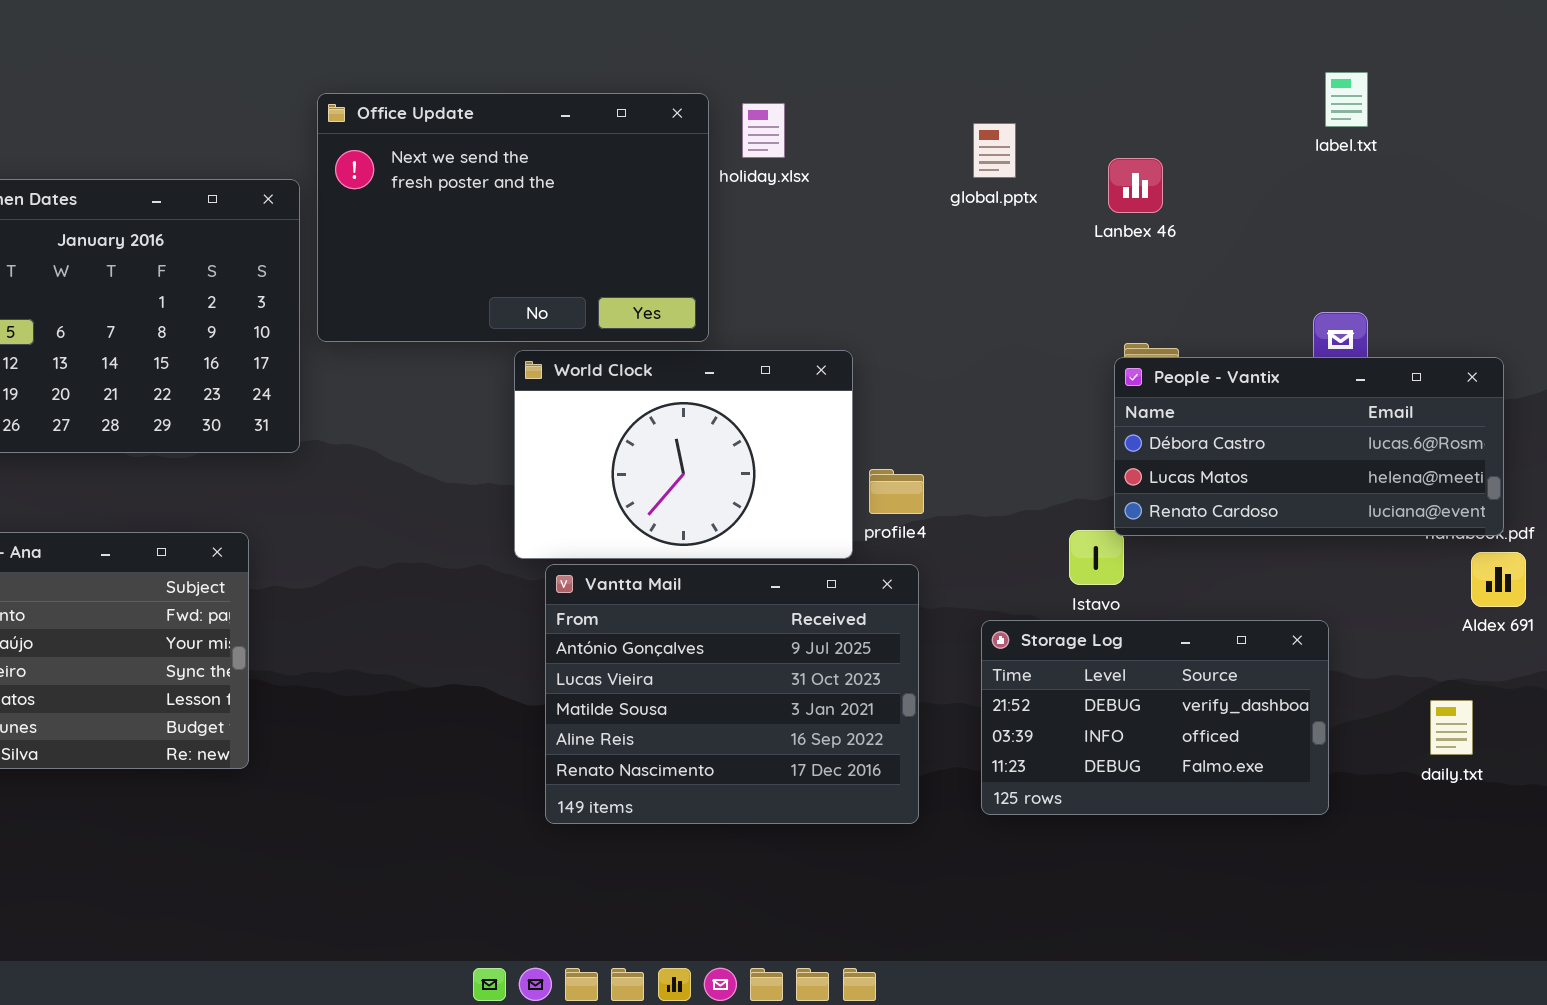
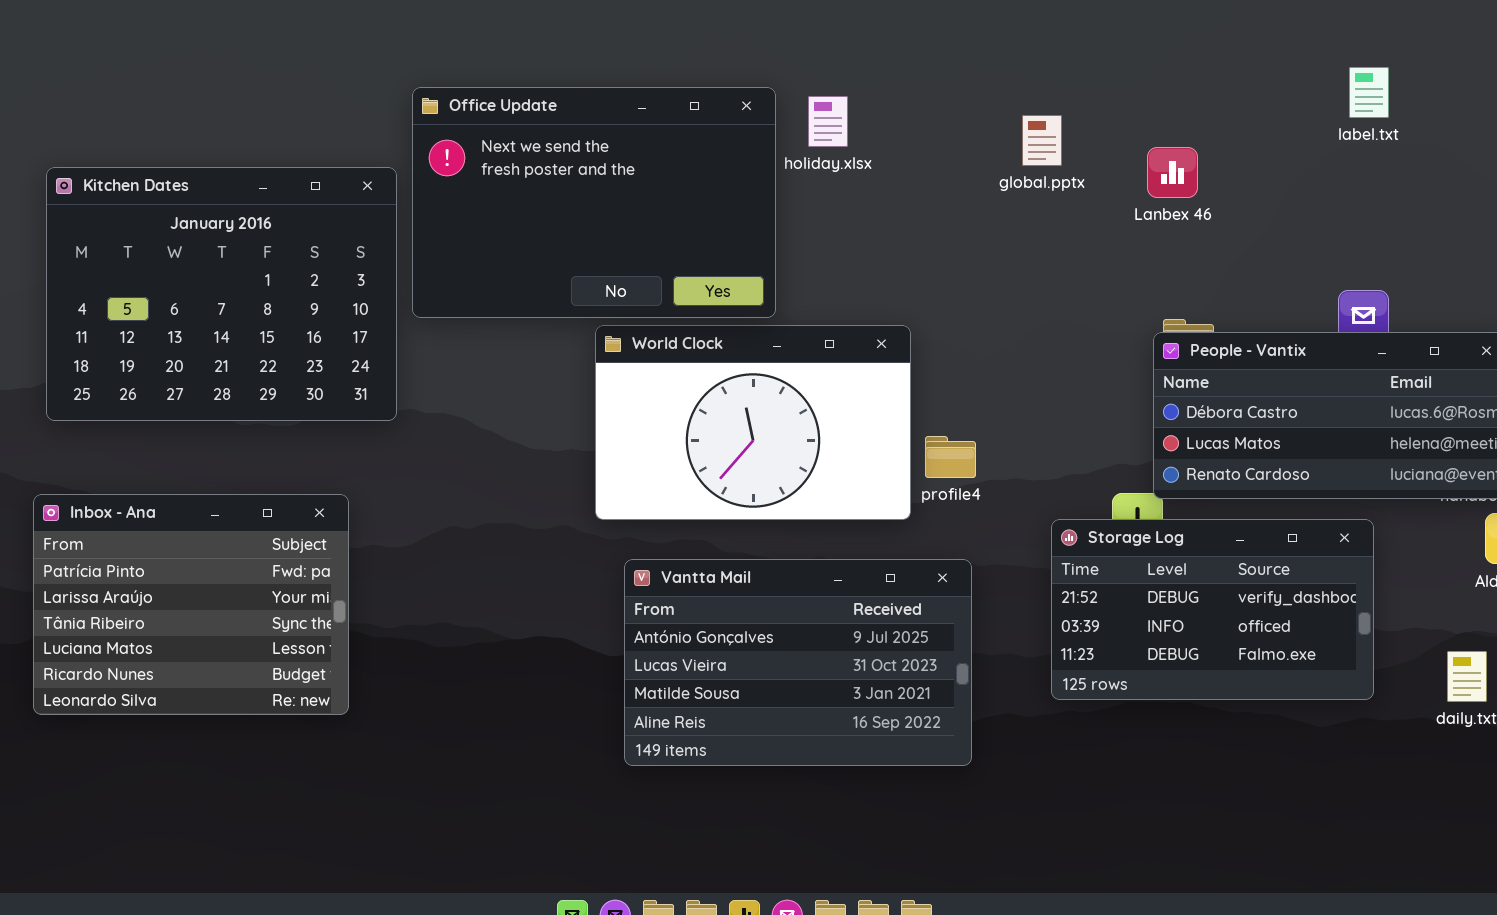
Vantta Mail: [545,564,919,824] -> [624,559,972,766], resized
Storage Log: [981,620,1329,815] -> [1051,519,1374,700], moved

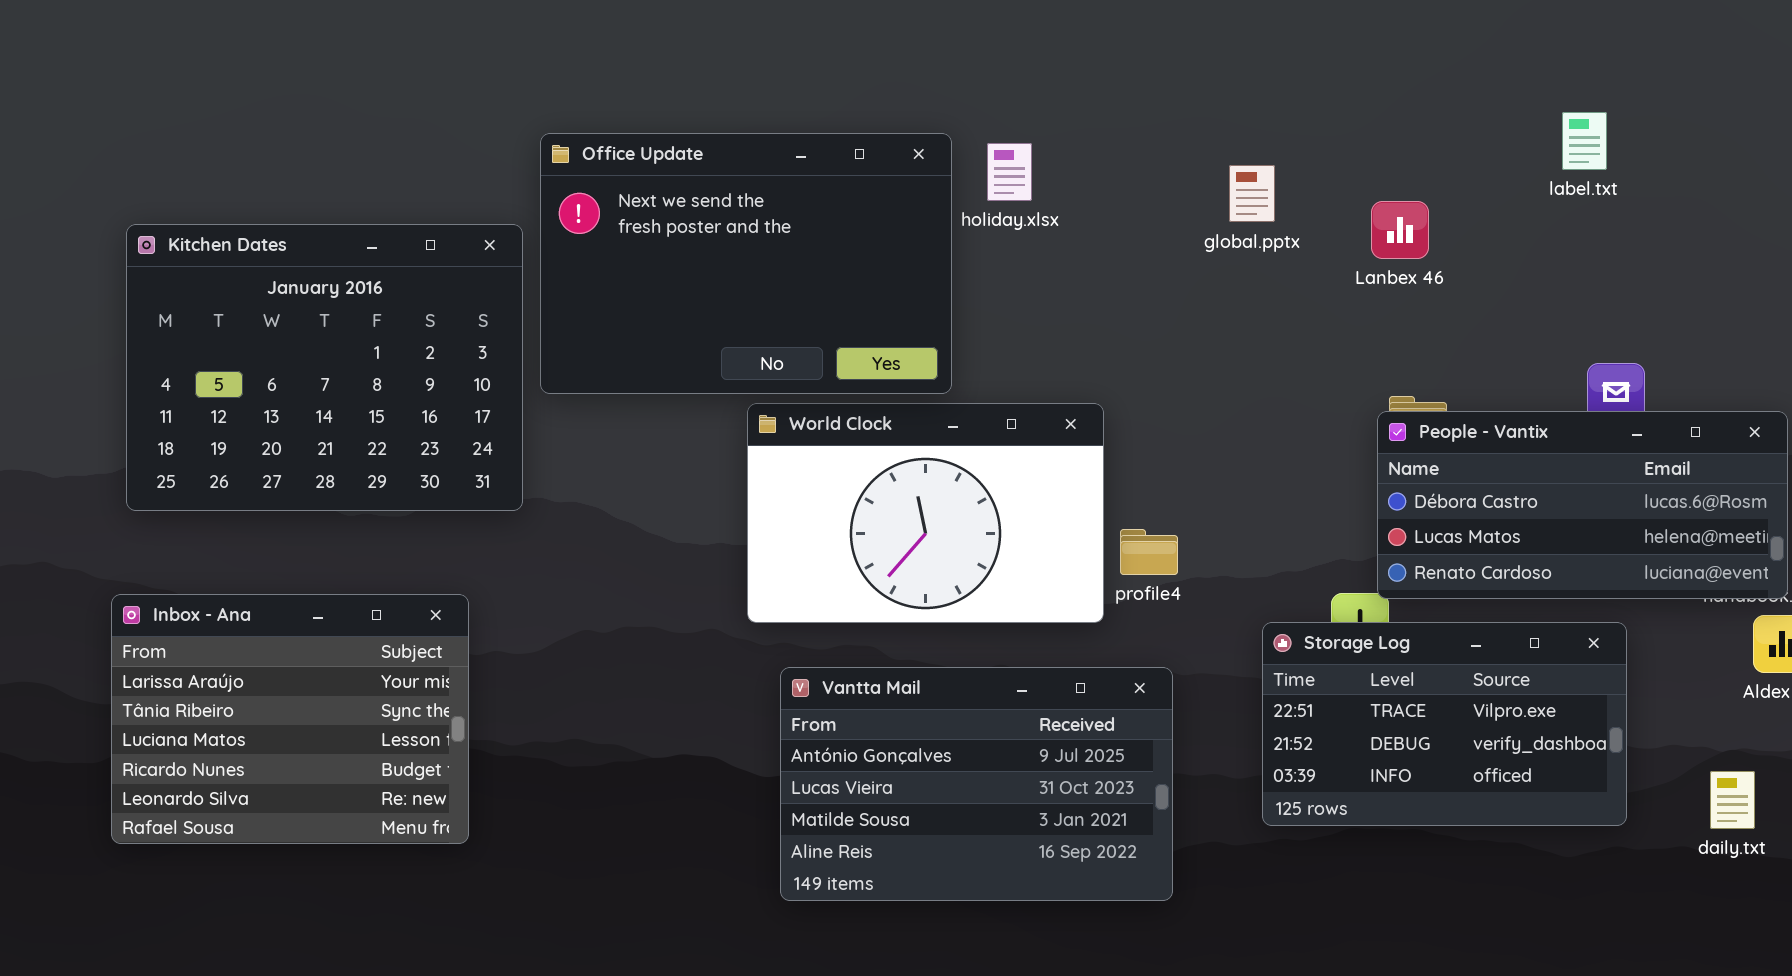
label.txt: [1349,67,1389,118] -> [1562,112,1607,170], moved
Inbox - Ana: [33,494,349,715] -> [111,594,469,844], scrolled down 1 row
Storage Log: [1051,519,1374,700] -> [1262,622,1627,826], scrolled up 1 row

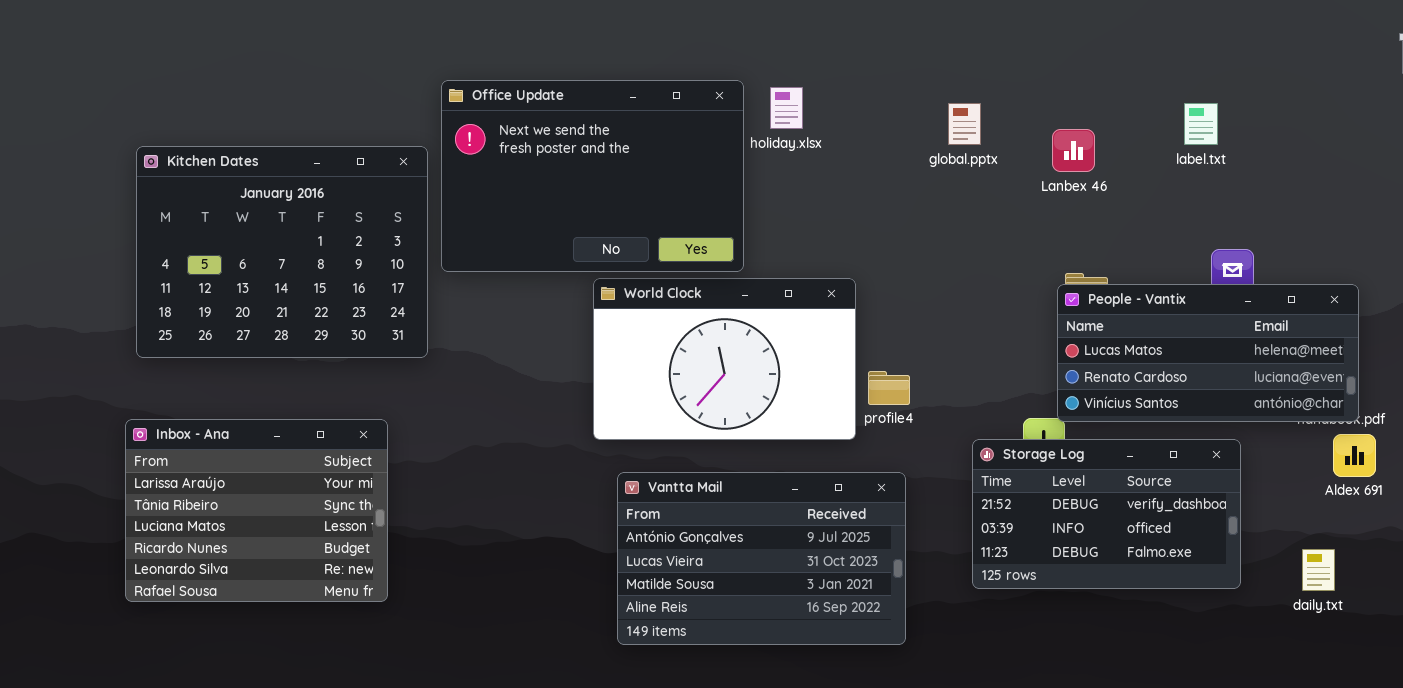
label.txt: [1562,112,1607,170] -> [1184,103,1218,145], moved
People - Vantix: [1377,411,1788,599] -> [1057,284,1359,422], scrolled down 1 row
Storage Log: [1262,622,1627,826] -> [972,439,1241,589], scrolled down 1 row

